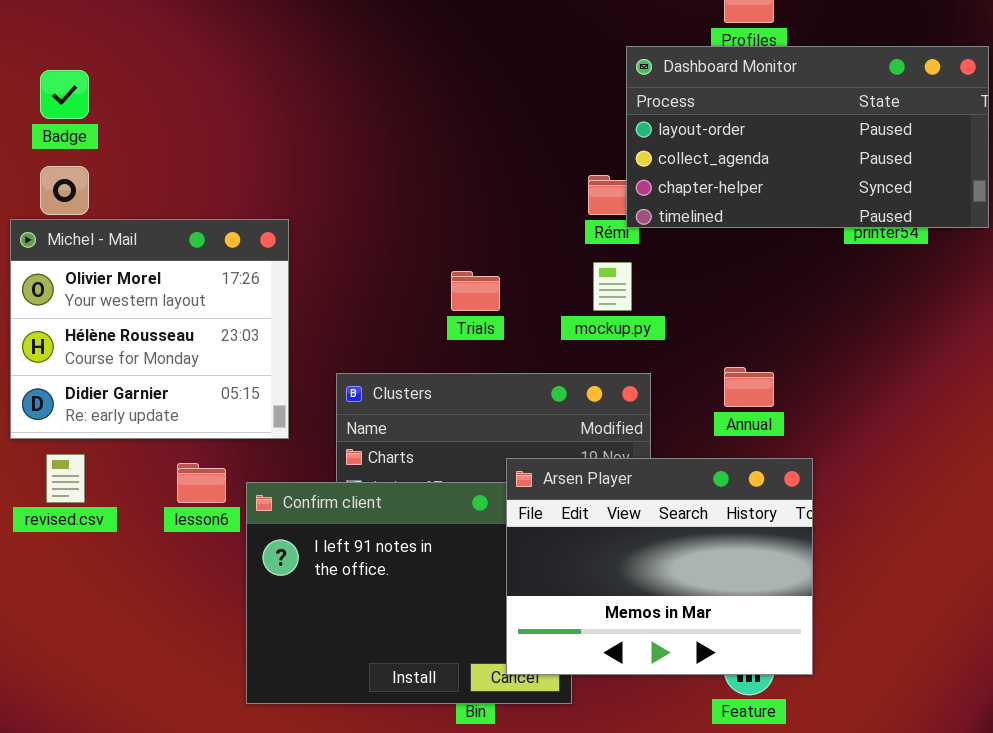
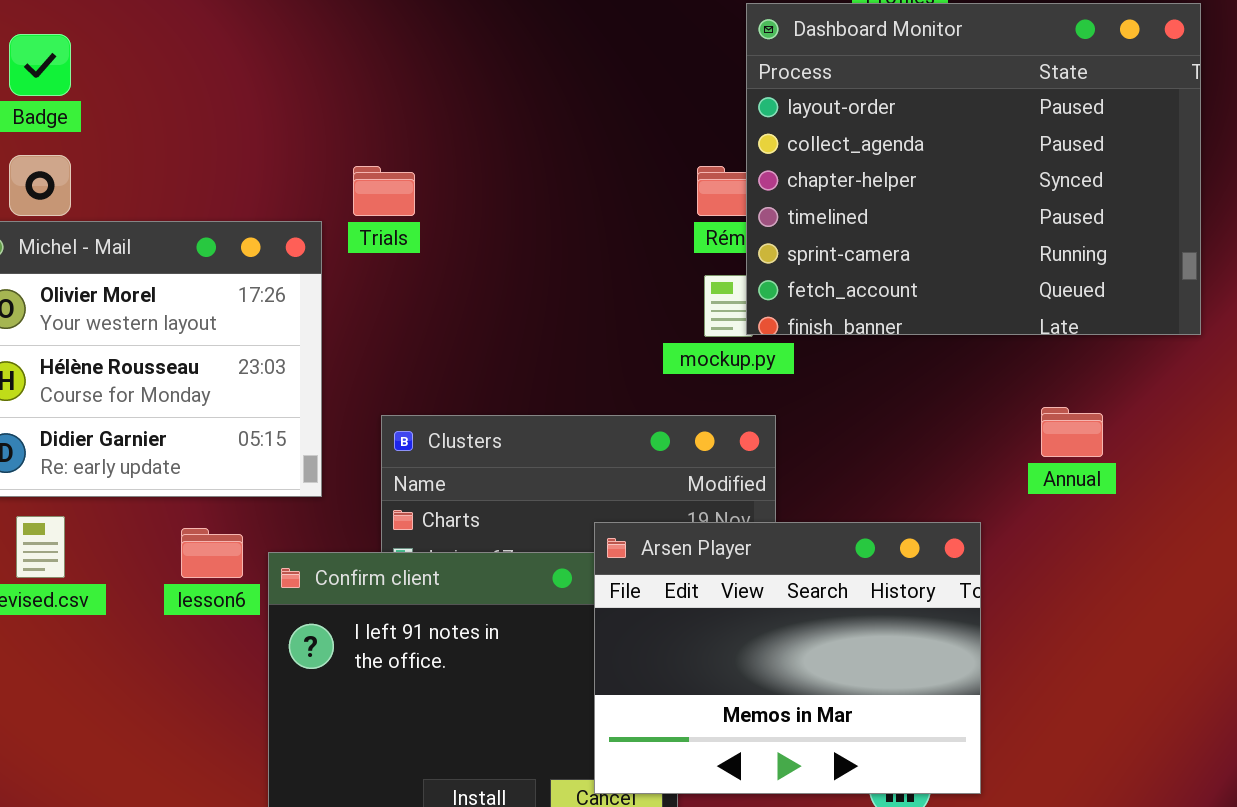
Dashboard Monitor: [626,46,989,228] -> [746,3,1201,335], resized
Trials: [451,271,500,311] -> [353,166,415,216], moved
Annual: [724,367,774,407] -> [1041,407,1103,457], moved

